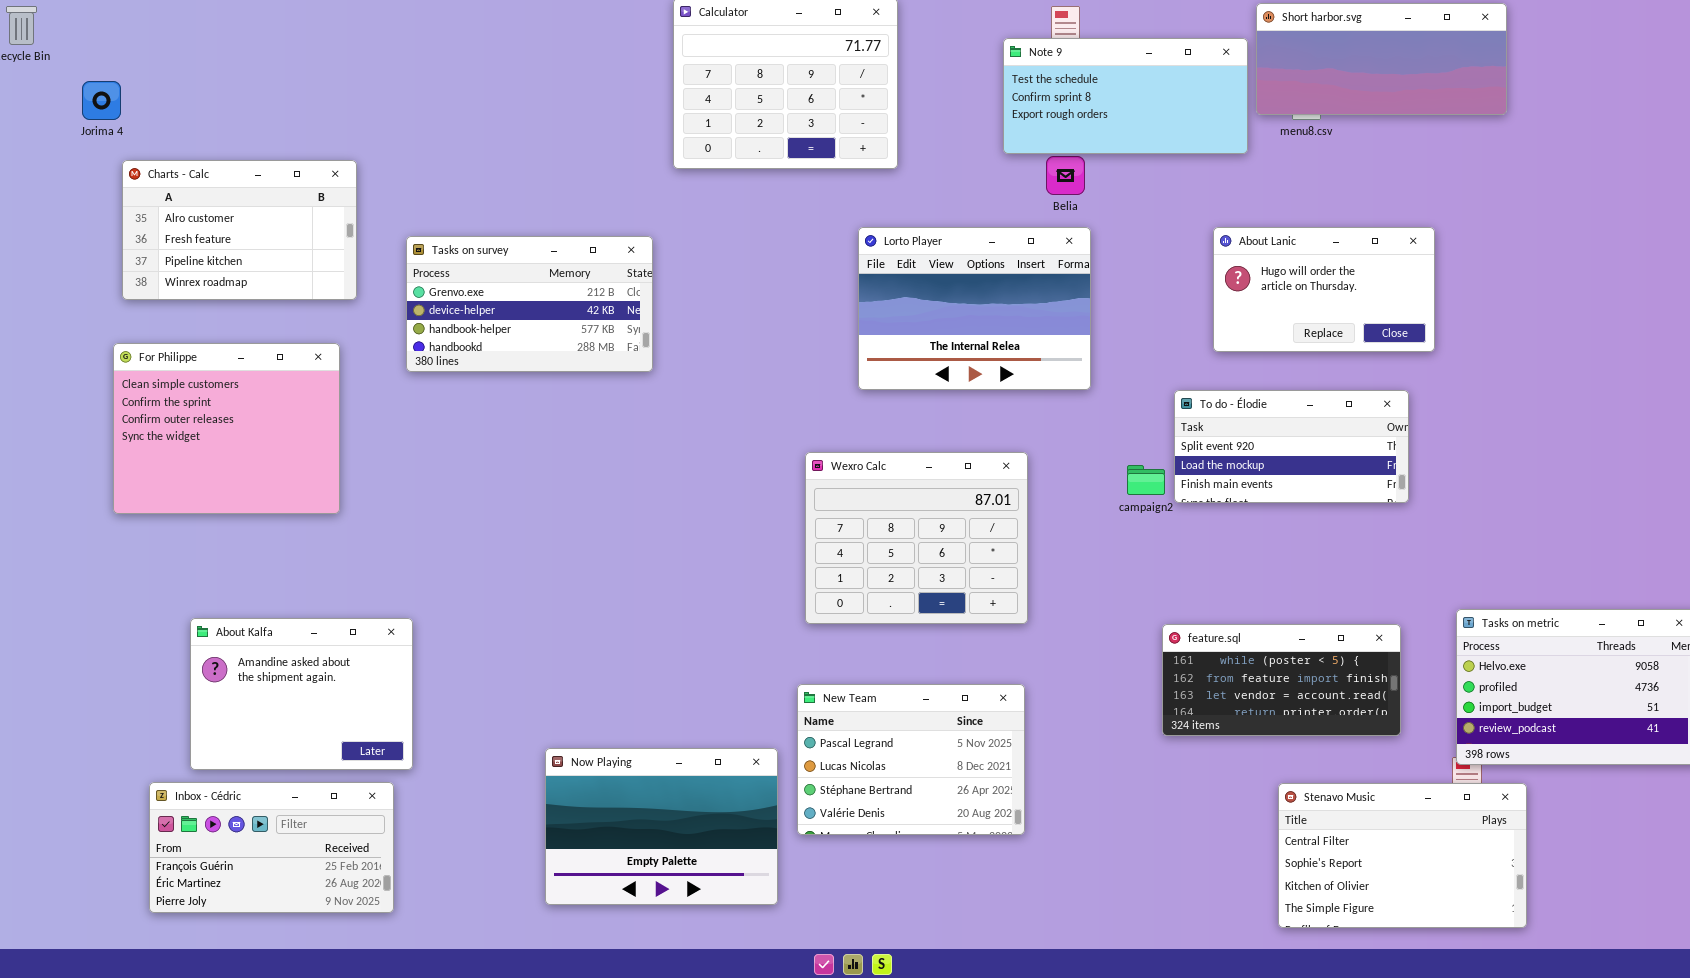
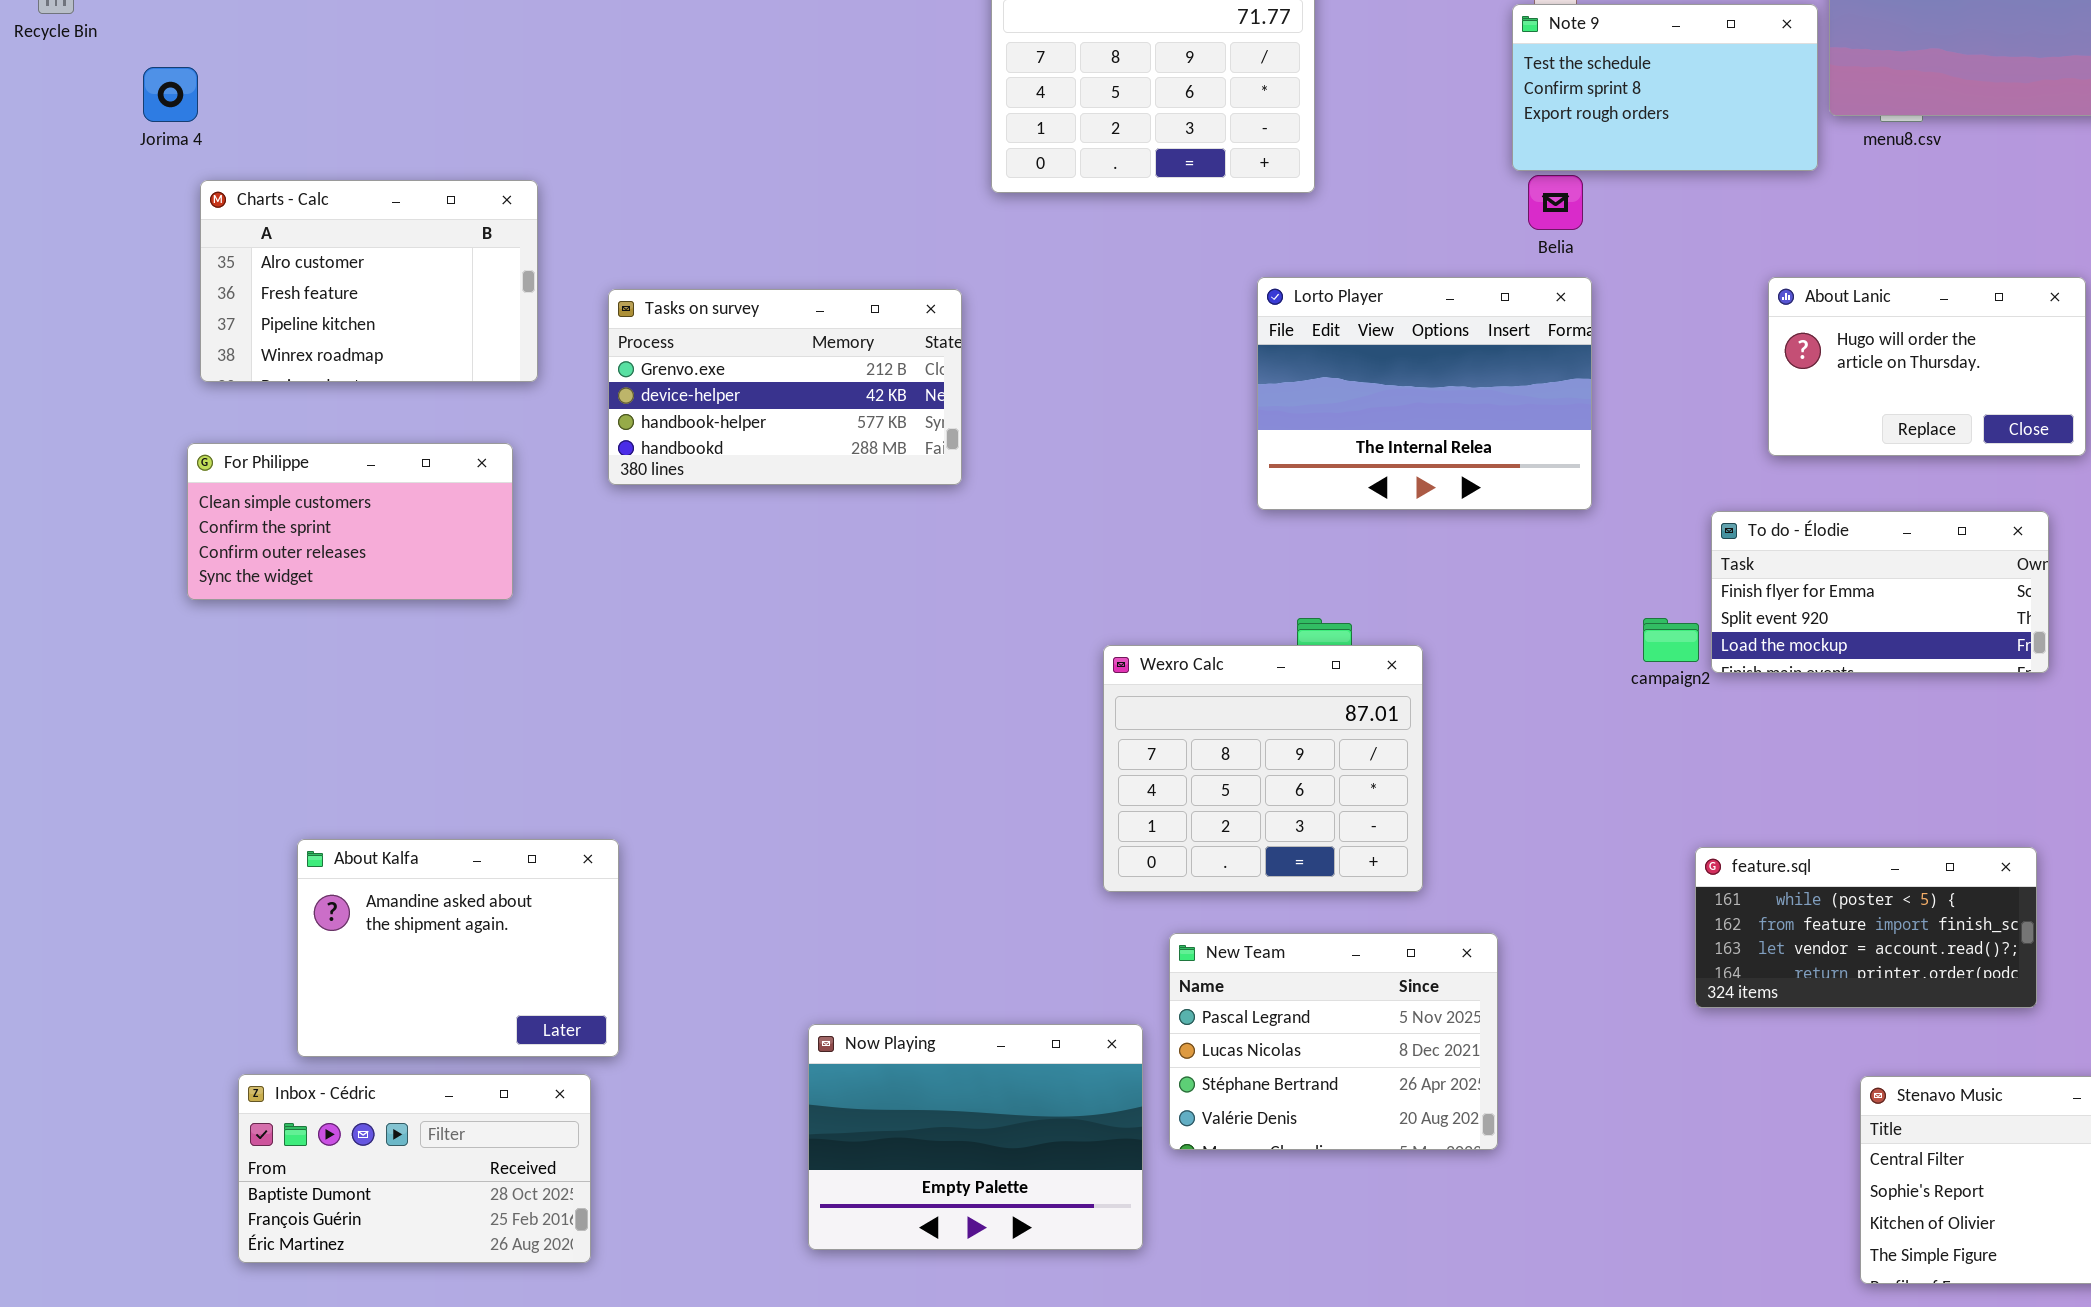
Note 9: [1003,38,1248,154] -> [1512,4,1818,171], resized
For Philippe: [113,343,340,514] -> [187,443,513,600], resized
To do - Élodie: [1174,390,1409,503] -> [1711,511,2049,673], scrolled up 1 row
Wexro Calc: [805,452,1028,624] -> [1103,645,1423,892], moved
Inbox - Cédric: [149,782,394,913] -> [238,1074,591,1263], scrolled up 1 row

